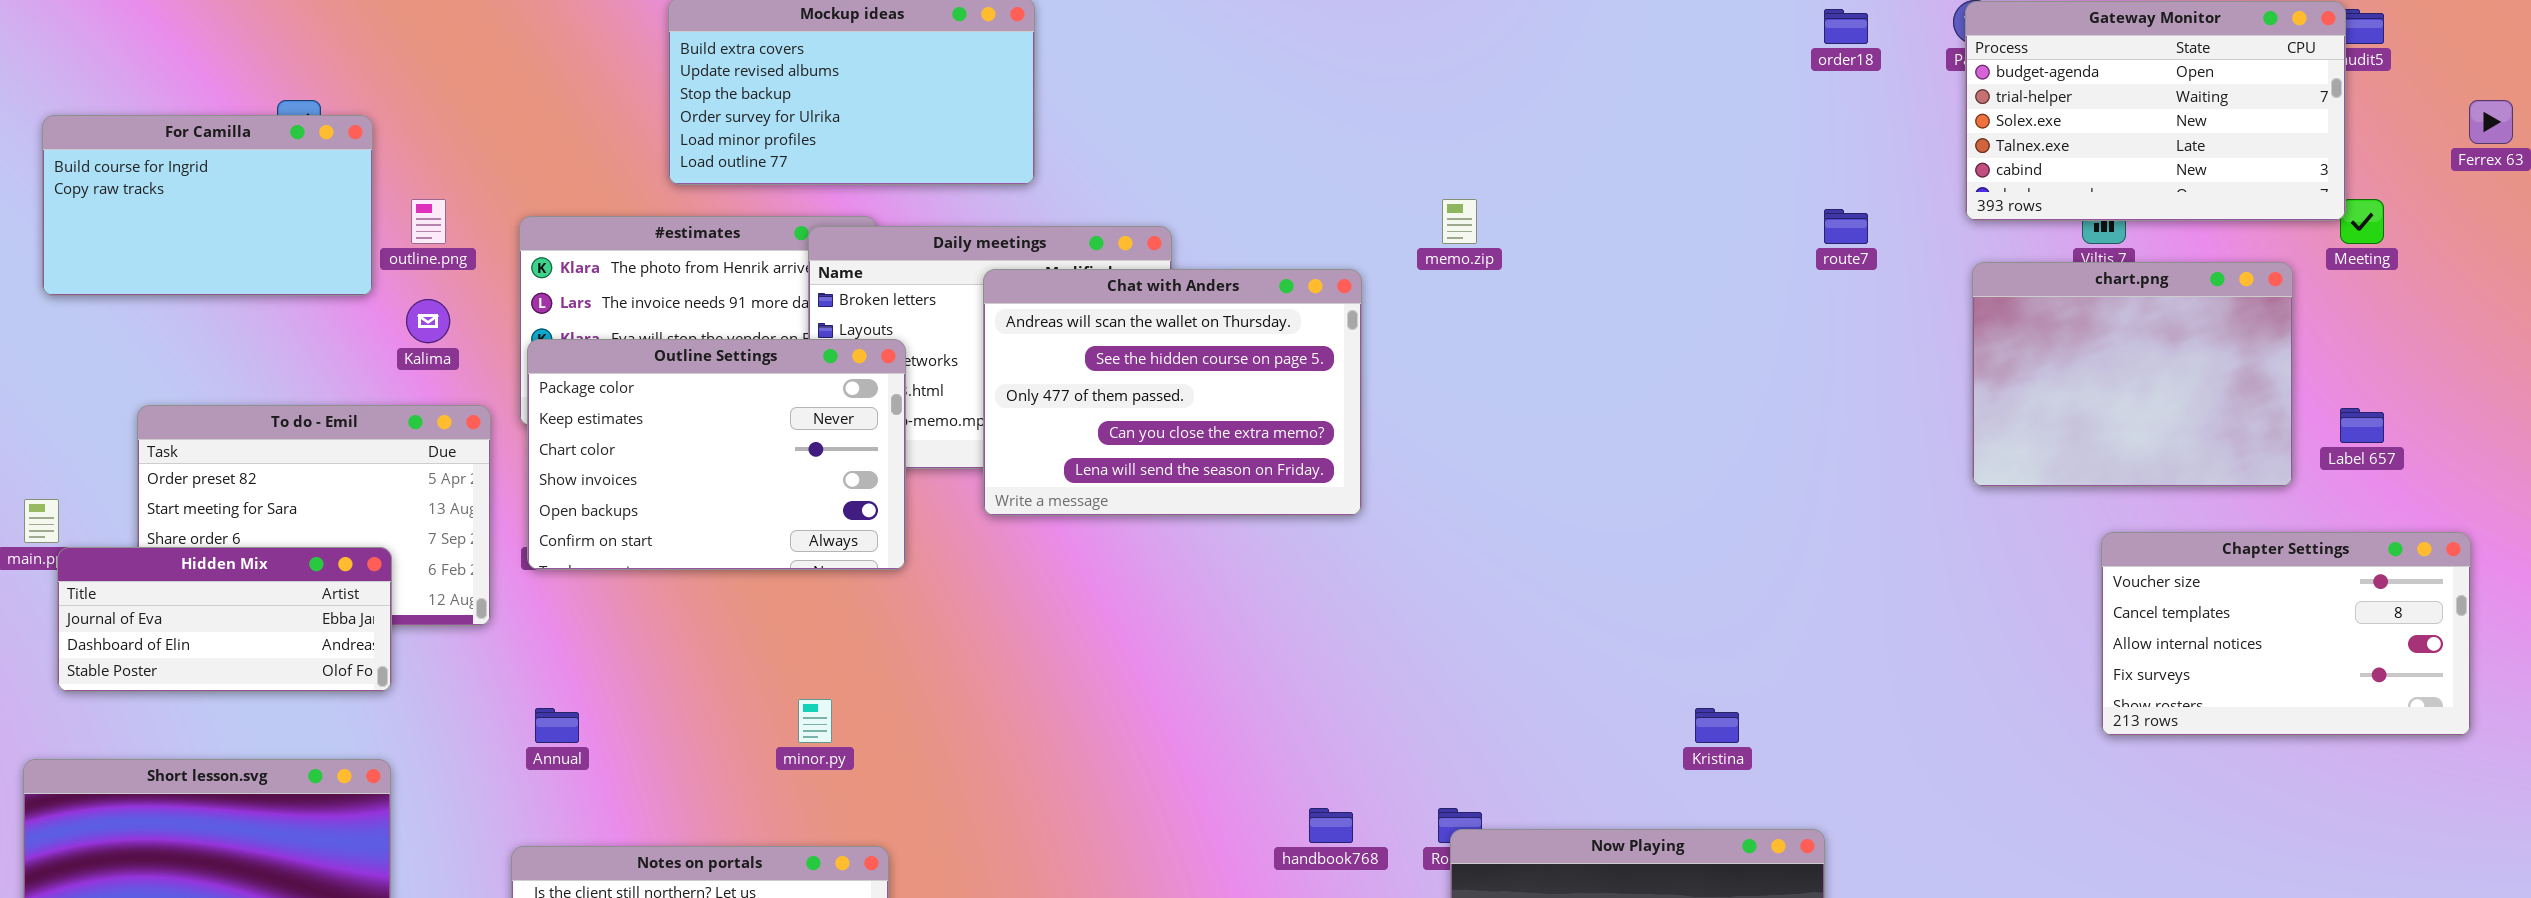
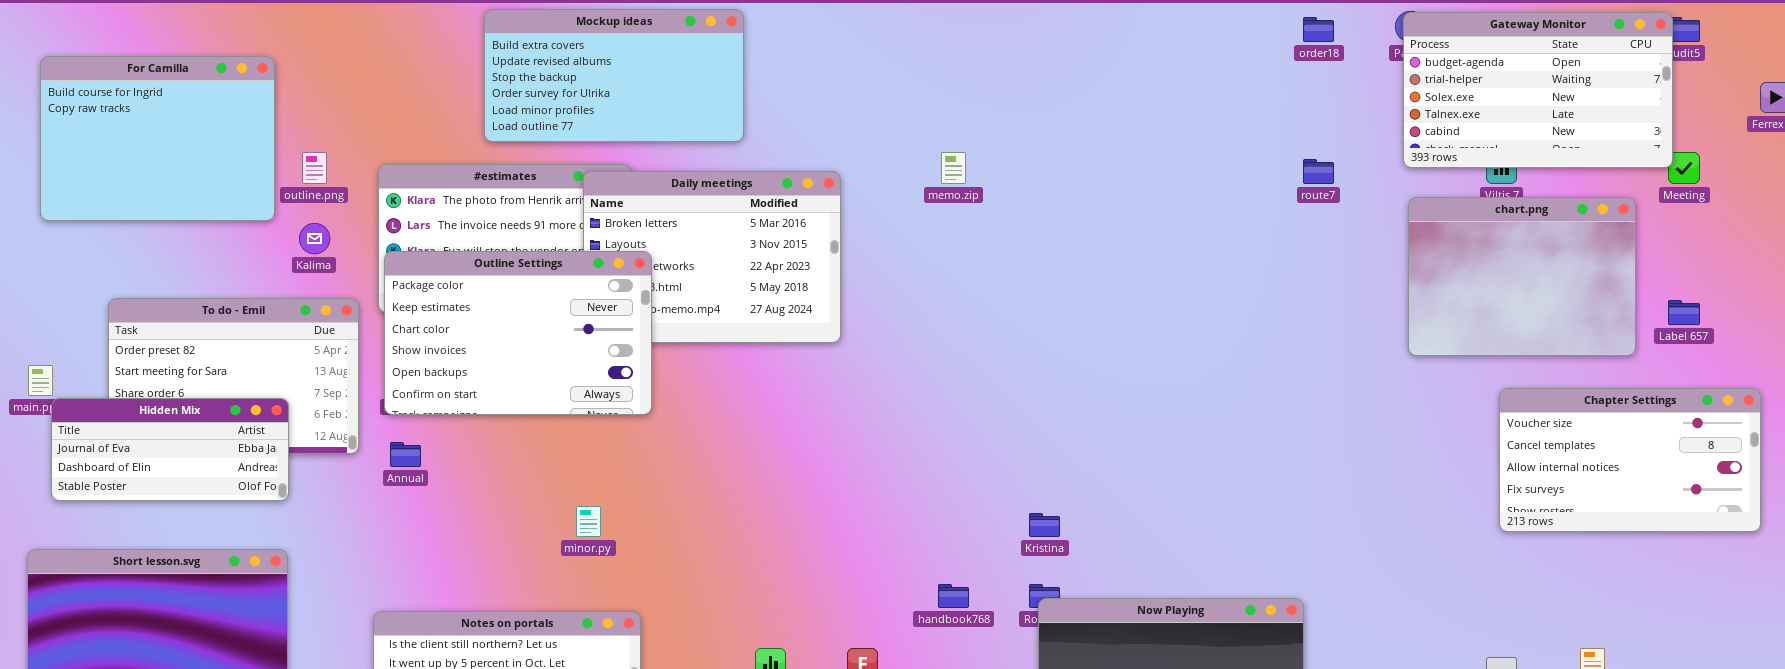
For Camilla: [42,115,373,296] -> [40,56,275,221], resized
memo.zip: [1442,199,1477,244] -> [941,152,966,184], moved
Chat with Anders: [983,269,1362,516] -> none, closed
Annual: [535,708,579,743] -> [390,442,421,467], moved
Kristina: [1695,708,1739,743] -> [1029,513,1060,537], moved

